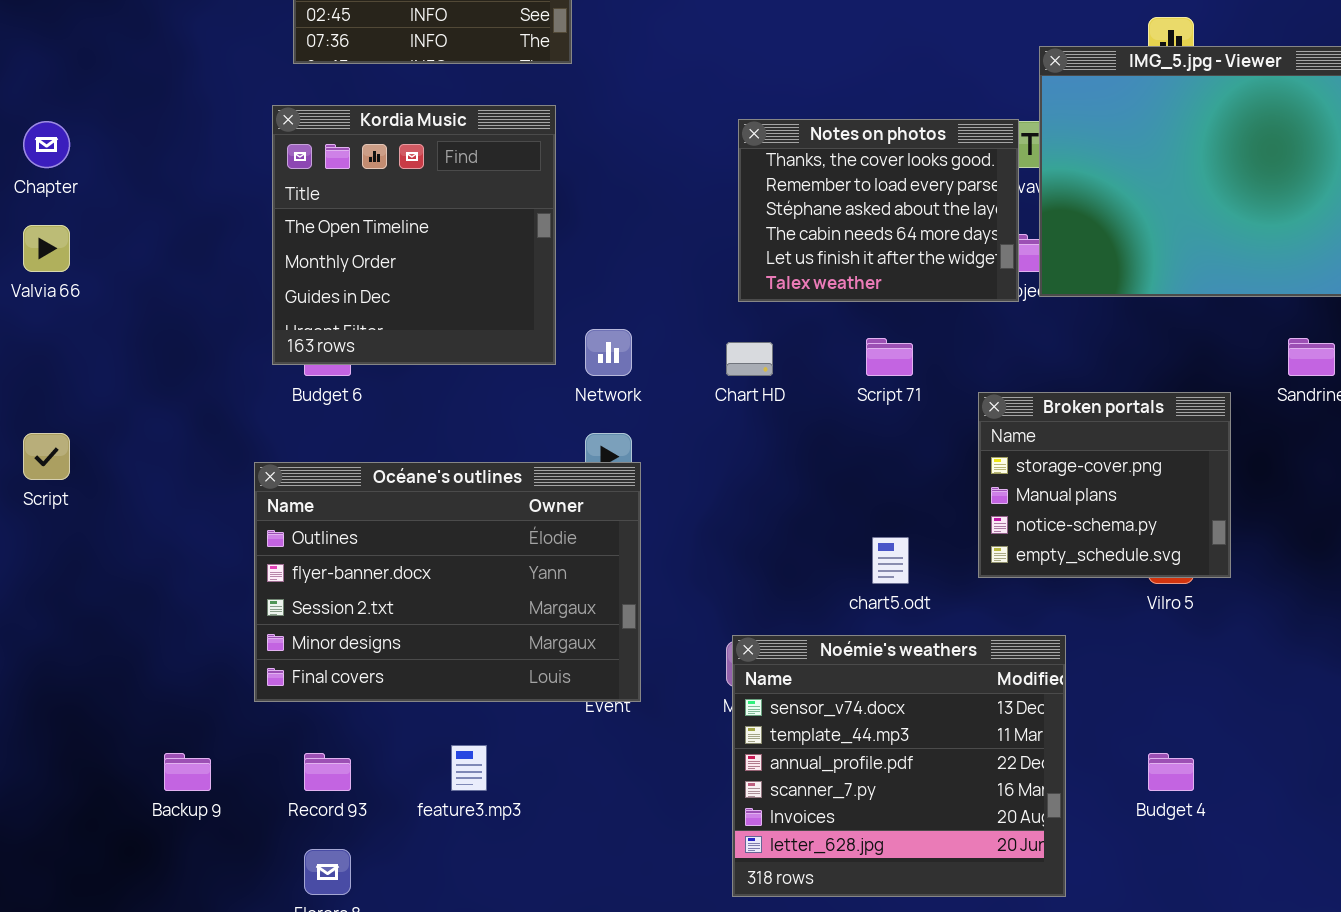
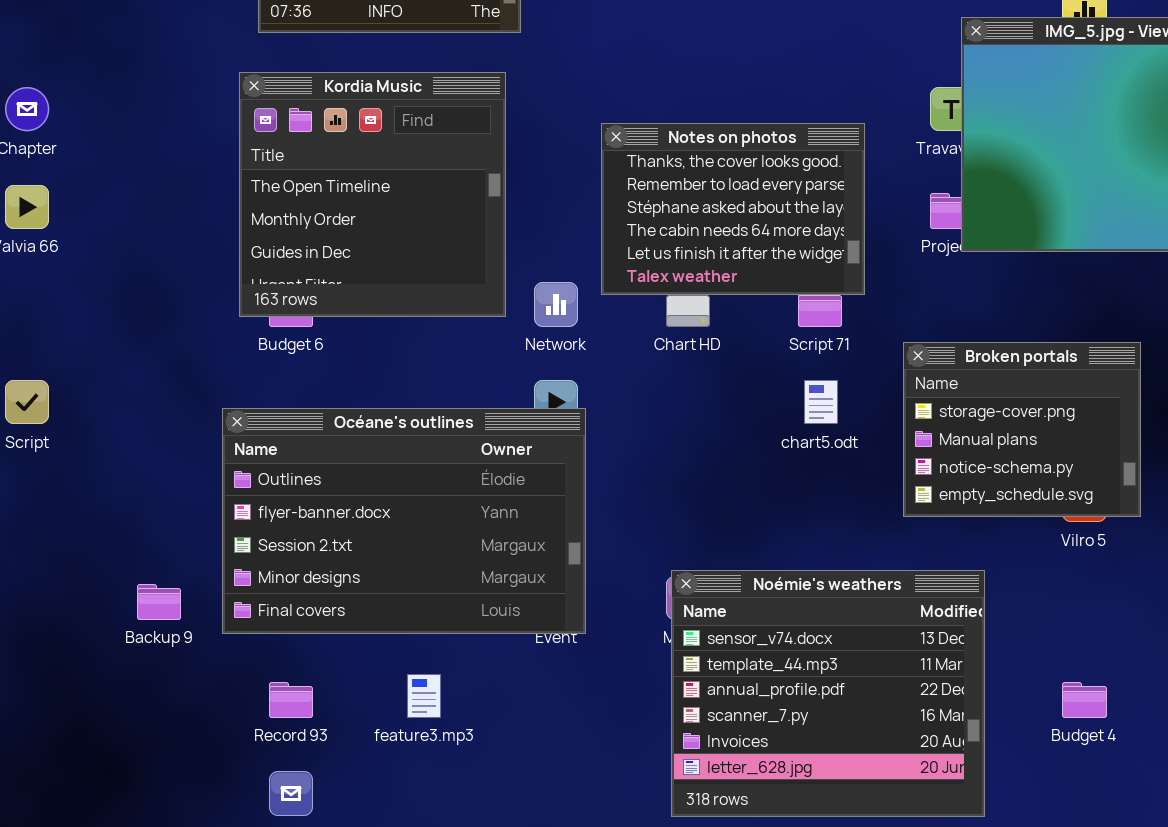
Notes on photos: [738,119,1019,302] -> [601,123,865,295], moved
chart5.odt: [872,537,909,584] -> [804,380,838,424], moved
Backup 9: [164,753,211,791] -> [137,584,181,620], moved

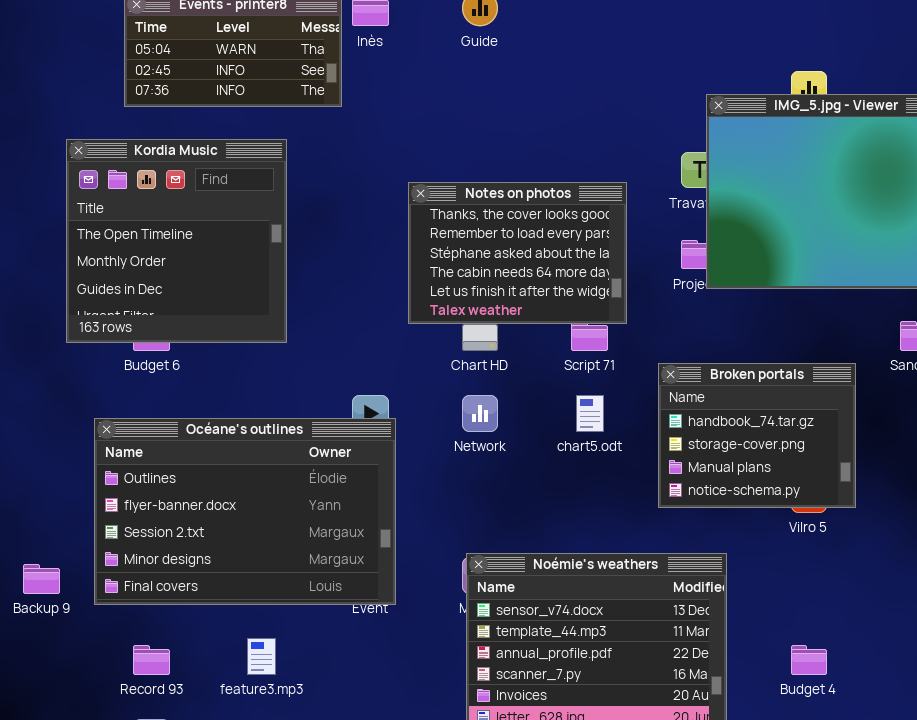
Kordia Music: [239,72,506,317] -> [66,139,287,343], moved
Network: [534,282,578,327] -> [462,395,498,432], moved
Broken portals: [903,342,1141,517] -> [658,363,856,508], scrolled up 1 row

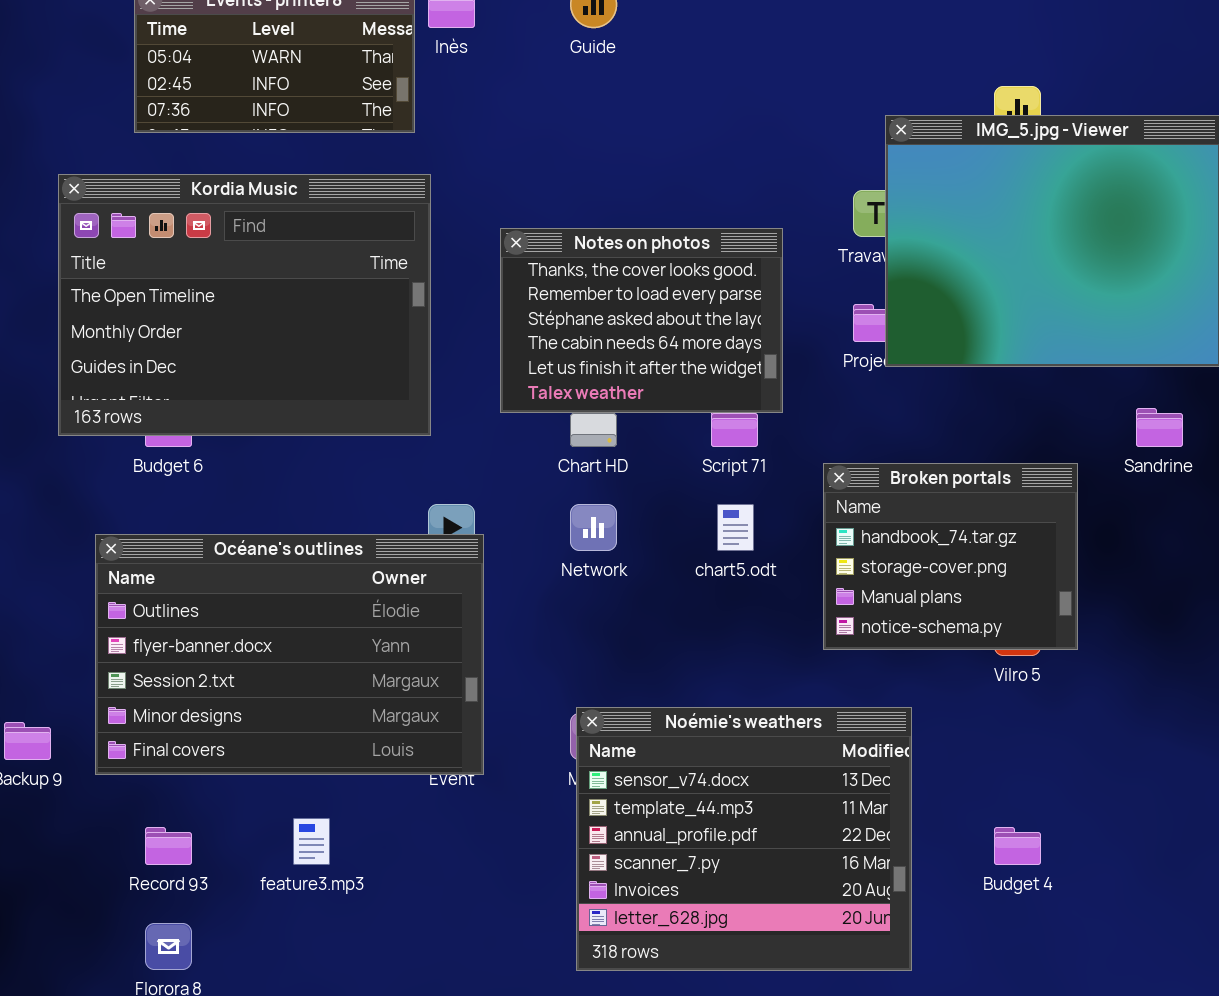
Kordia Music: [66,139,287,343] -> [58,174,431,436], resized

